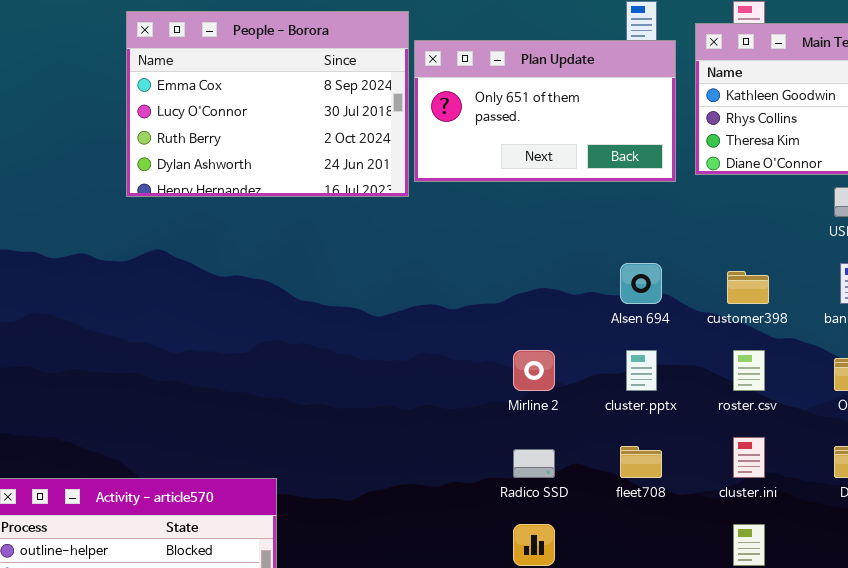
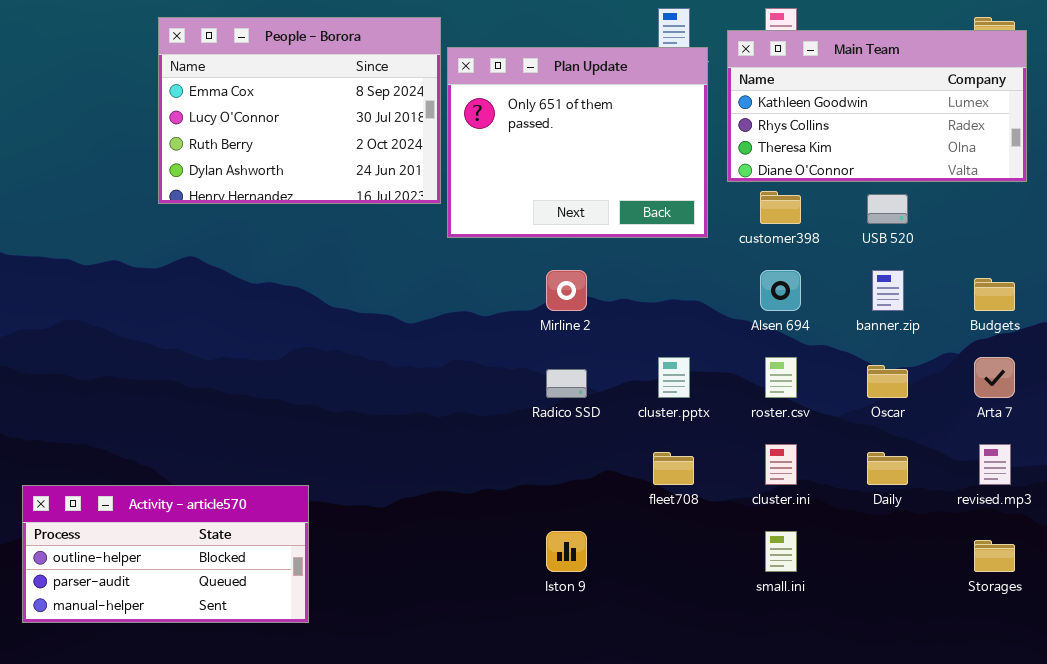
Plan Update: [414,40,676,182] -> [447,47,708,238], resized
Alsen 694: [620,263,662,304] -> [760,270,801,311], moved
customer398: [727,271,769,304] -> [760,191,801,224], moved
Mirline 2: [513,350,555,391] -> [546,270,587,311], moved
Radico SSD: [513,449,555,478] -> [546,369,587,398], moved

